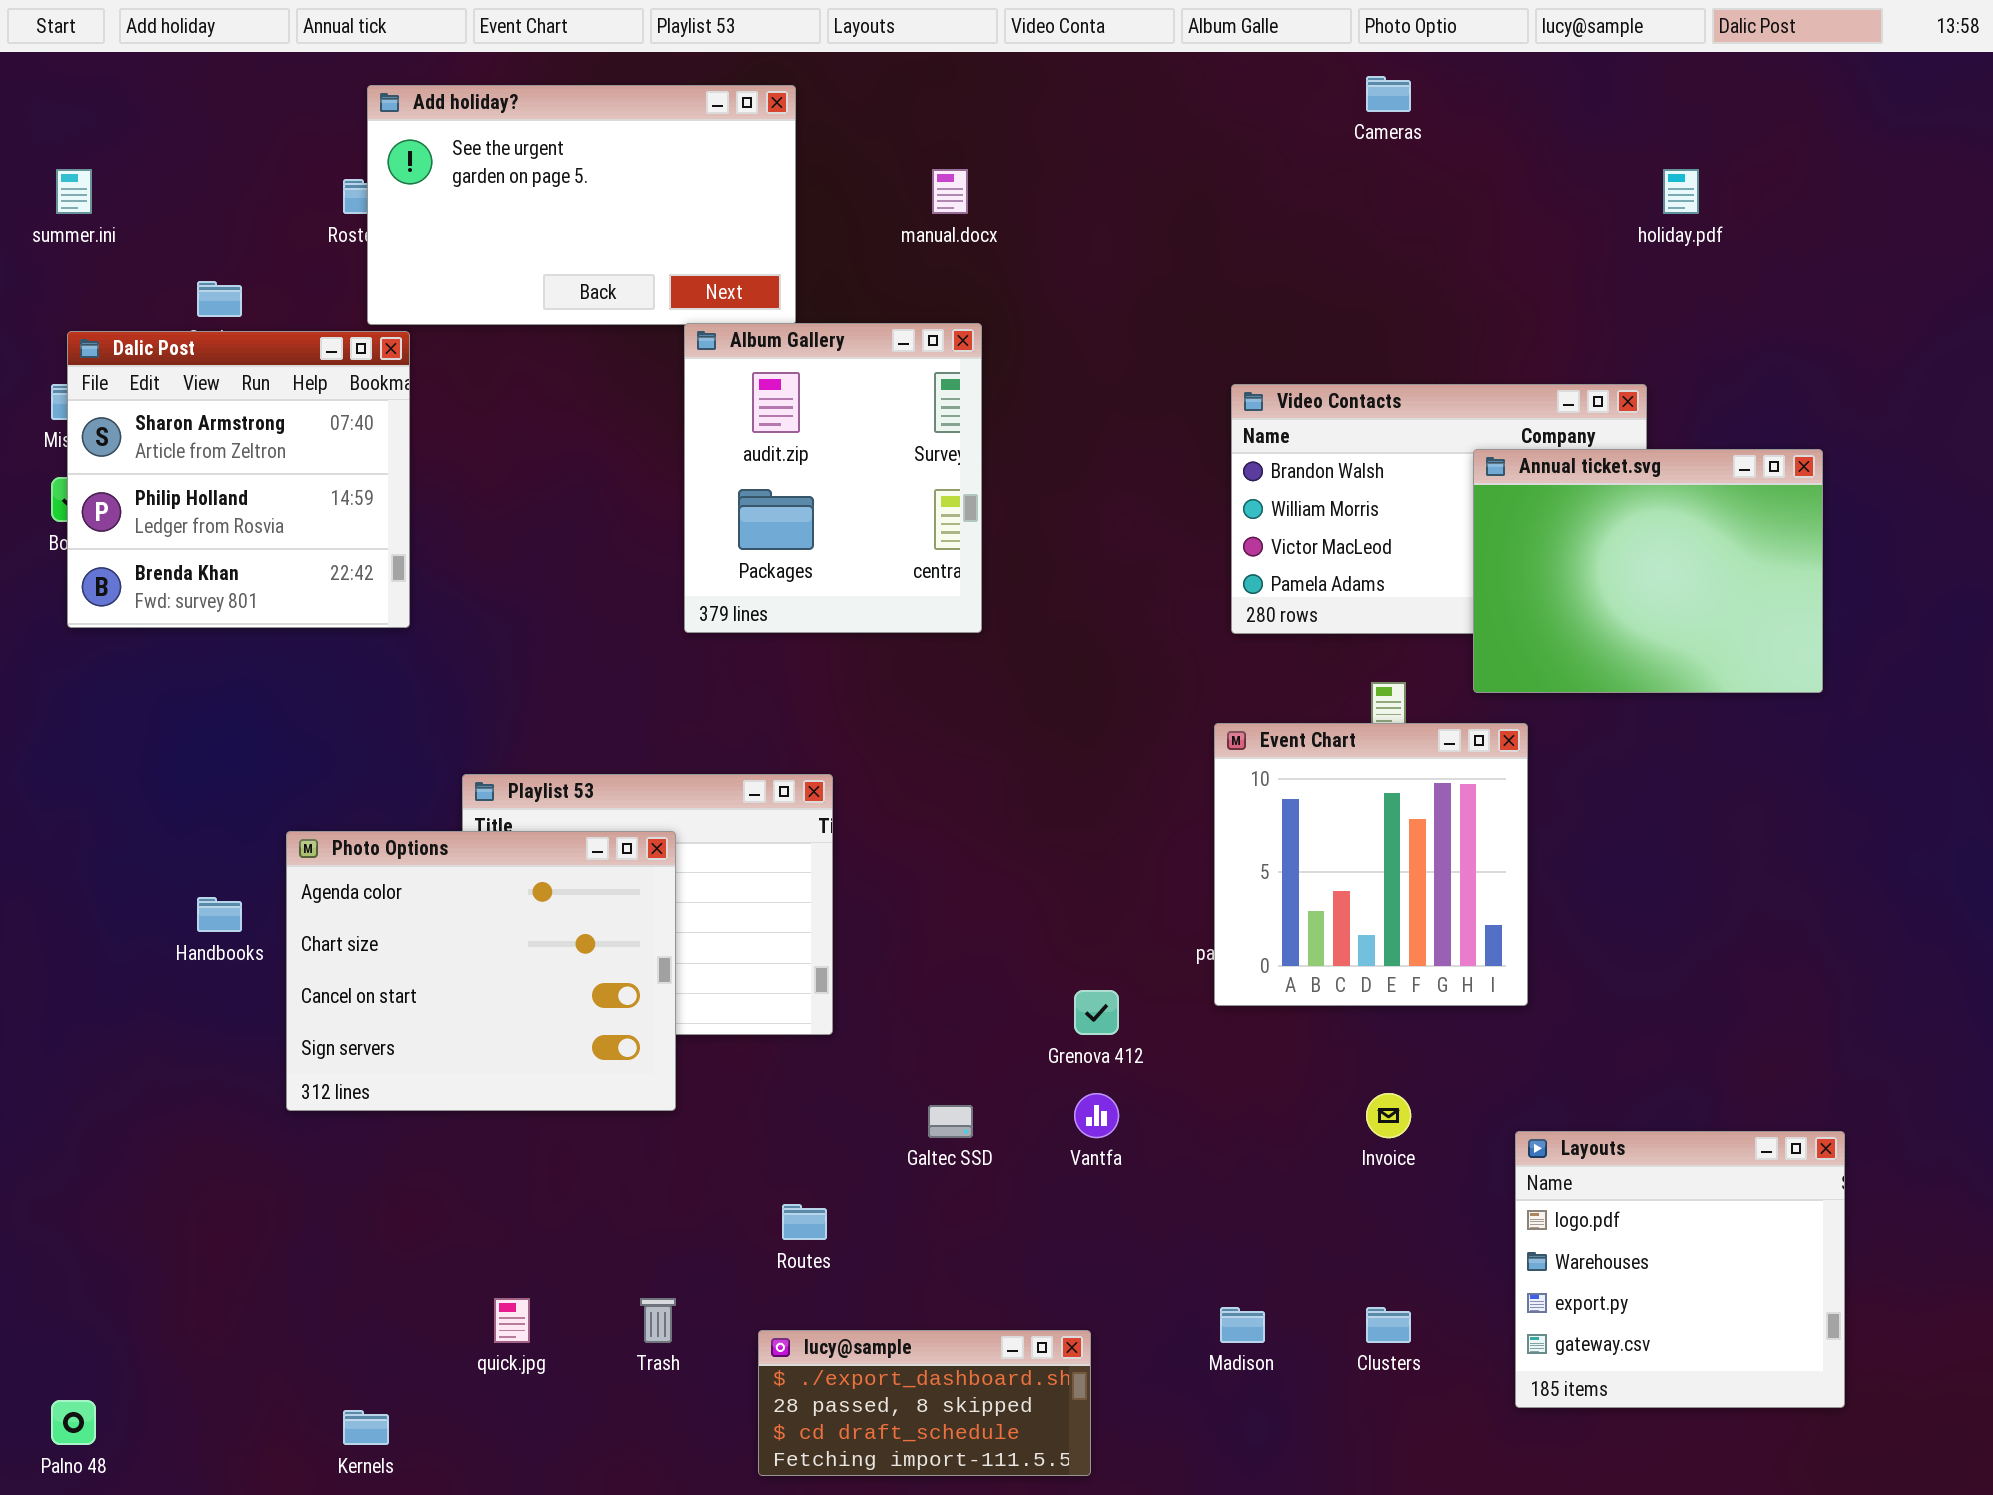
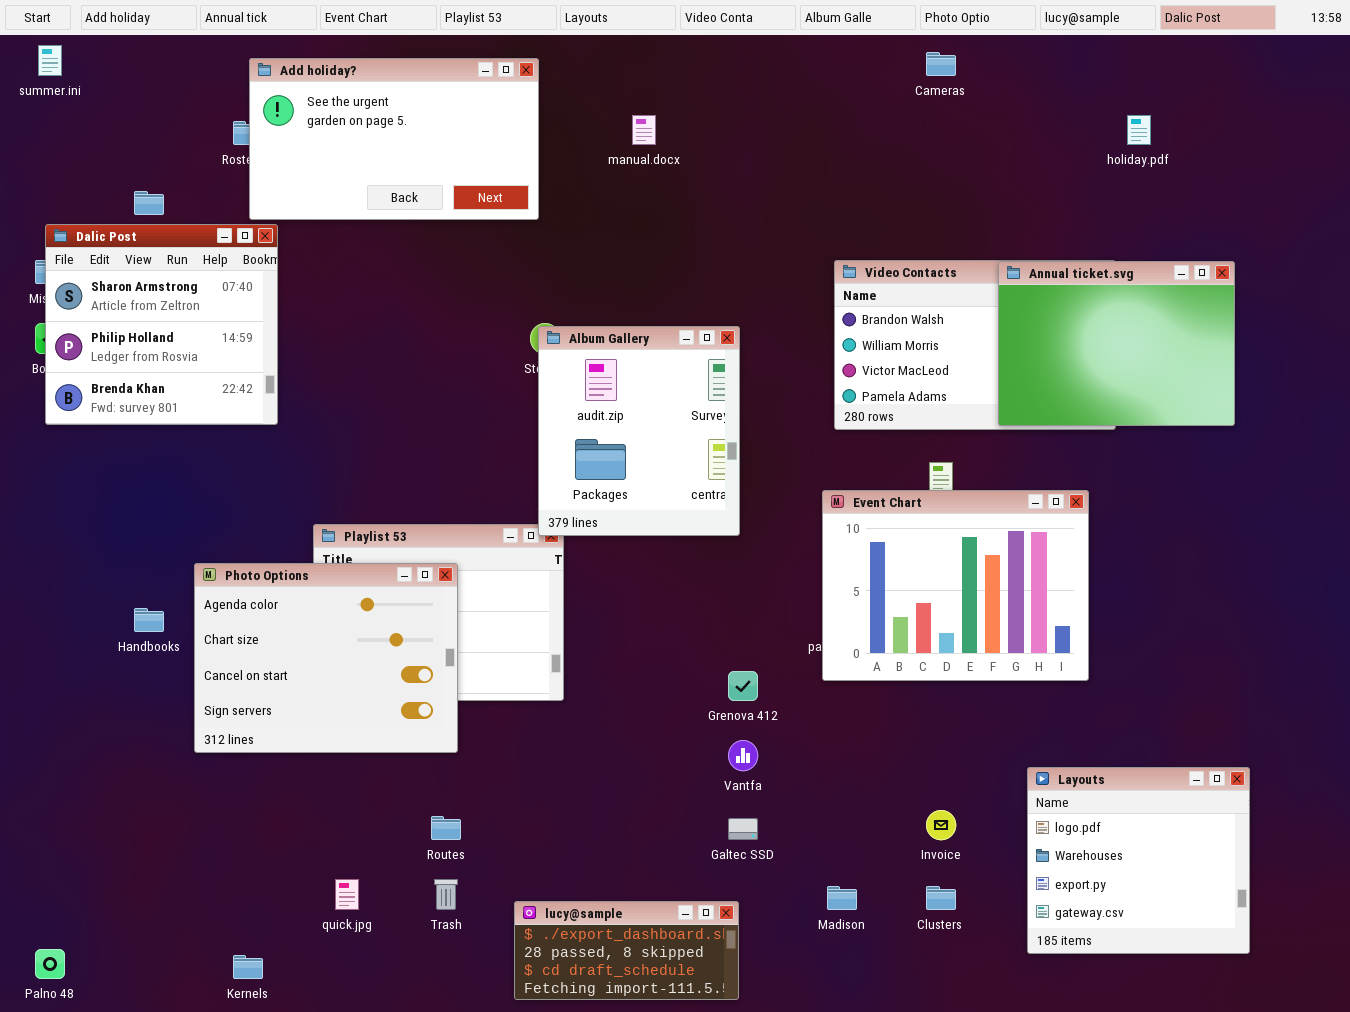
summer.ini: [56,169,92,214] -> [38,45,62,76], moved
Album Gallery: [684,323,982,633] -> [538,326,740,536], moved
Annual ticket.svg: [1473,449,1823,693] -> [998,261,1235,426], moved
Event Chart: [1214,723,1528,1006] -> [822,490,1089,681], resized
Invoice: [1366,1093,1411,1138] -> [926,810,956,840], moved
Galtec SSD: [928,1105,973,1138] -> [728,818,758,840], moved
Routes: [782,1204,827,1240] -> [431,816,461,840], moved

